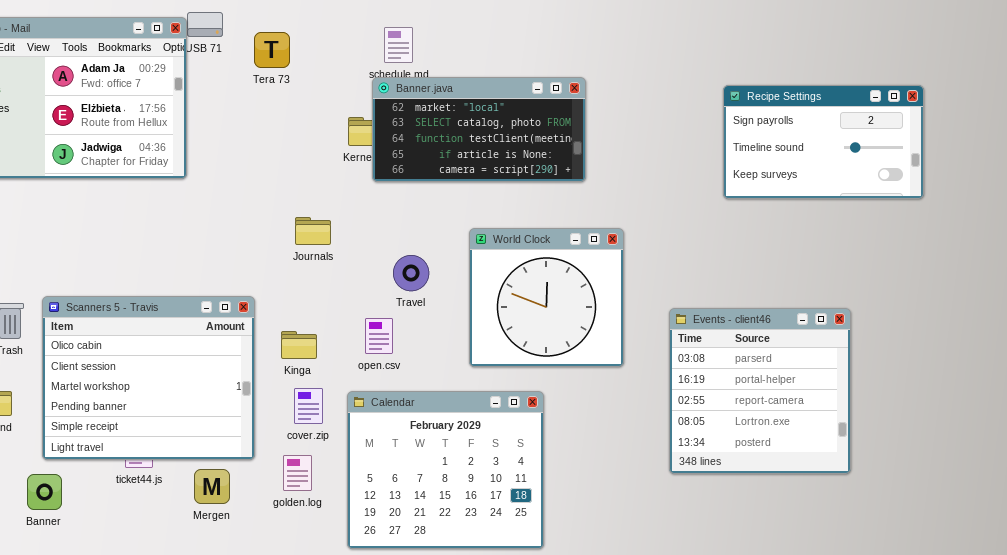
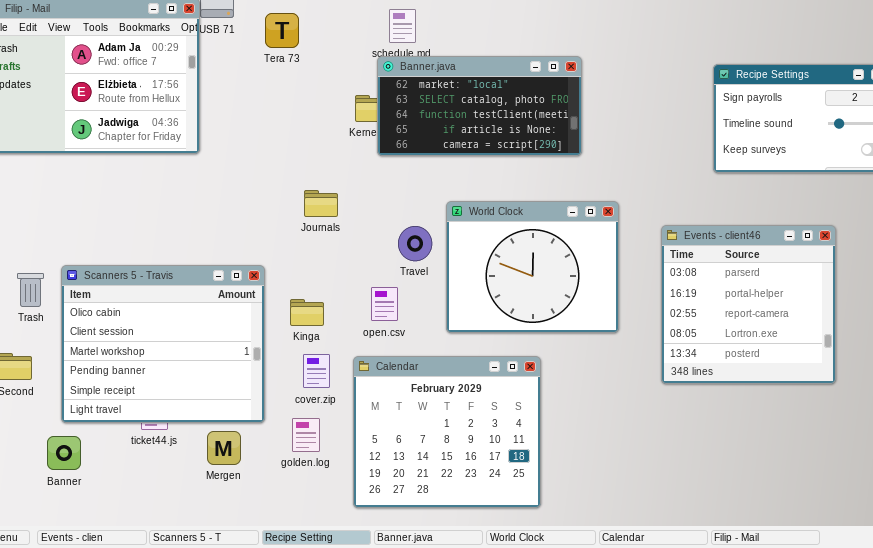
World Clock: [469,228,624,367] -> [446,201,619,333], resized
Events - client46: [669,308,851,474] -> [661,225,836,384], moved

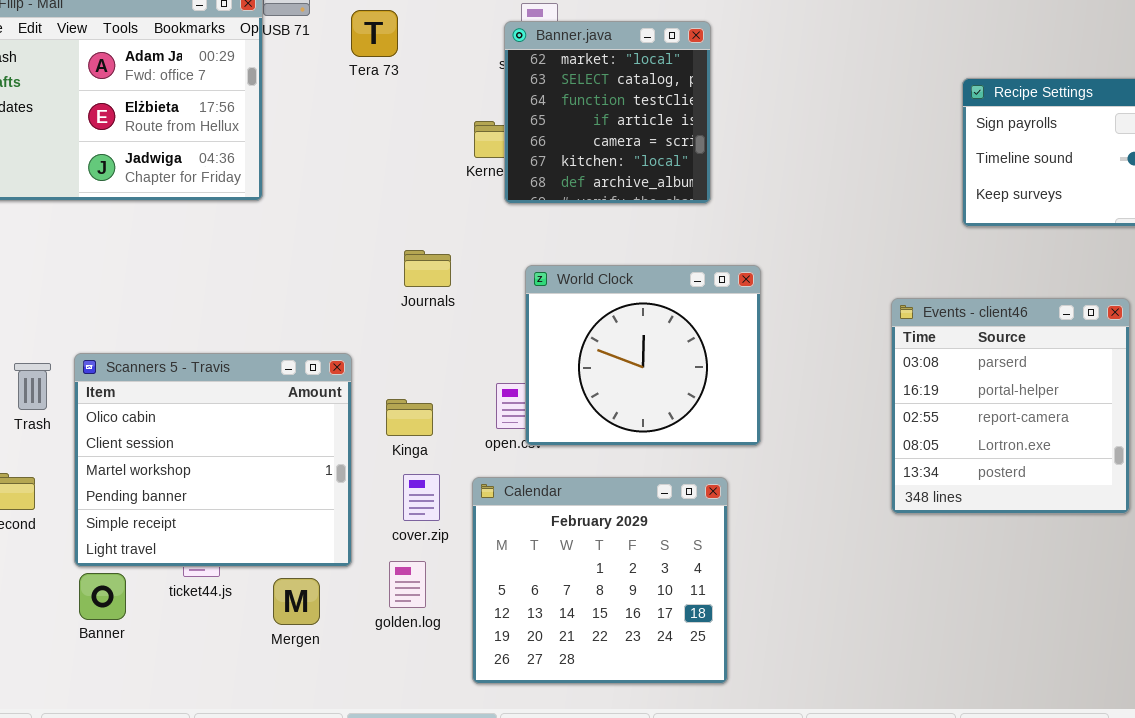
Banner.java: [377,56,582,156] -> [504,21,711,204], resized
World Clock: [446,201,619,333] -> [525,265,761,446], moved
Banner: [47,436,81,470] -> [79,573,126,620], moved

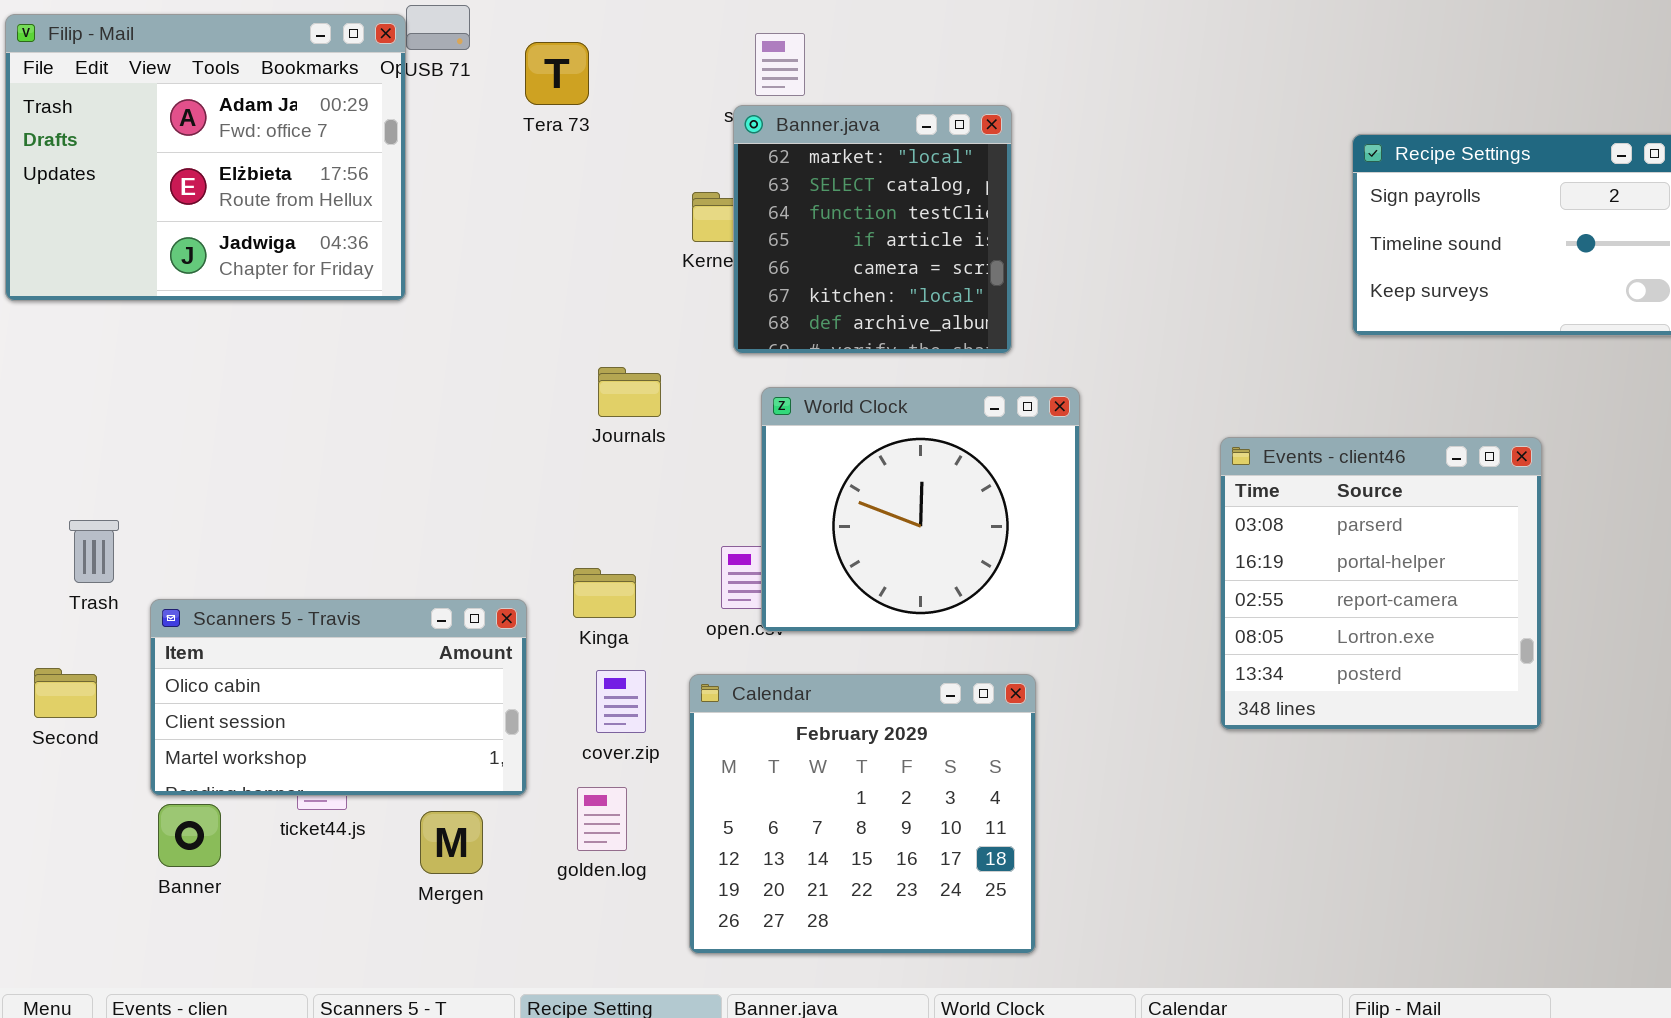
Banner.java: [504,21,711,204] -> [733,105,1012,354], moved
Events - client46: [891,298,1130,514] -> [1220,437,1542,730], moved
Scanners 5 - Travis: [74,353,352,567] -> [150,599,527,796], resized

